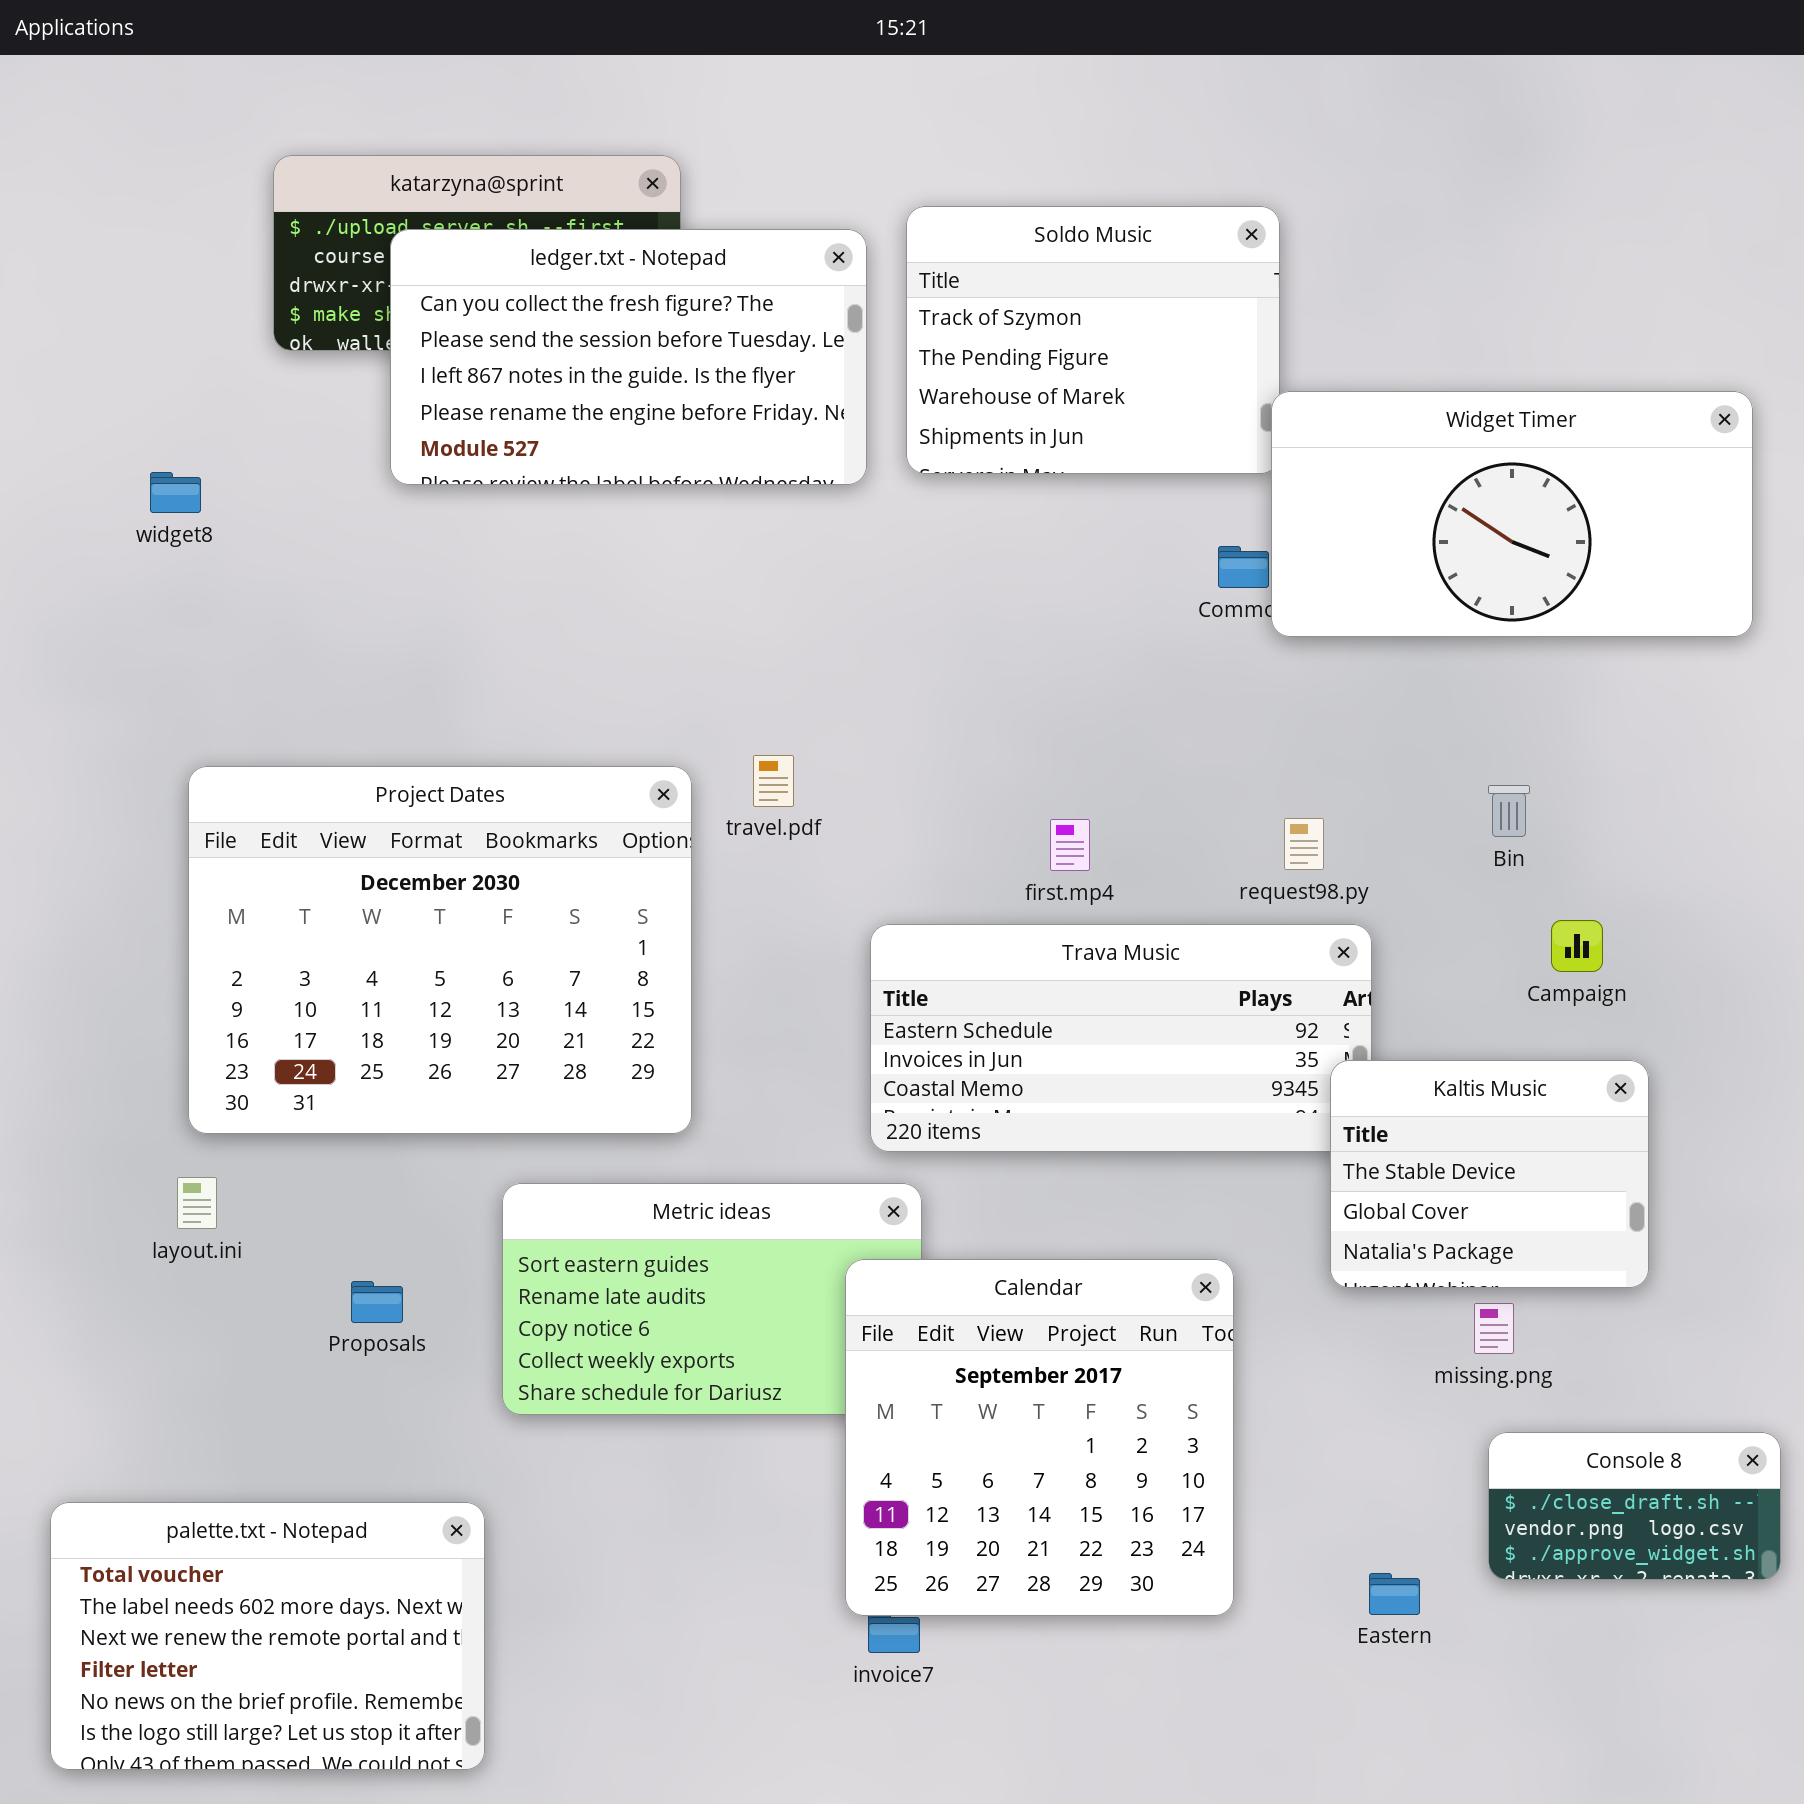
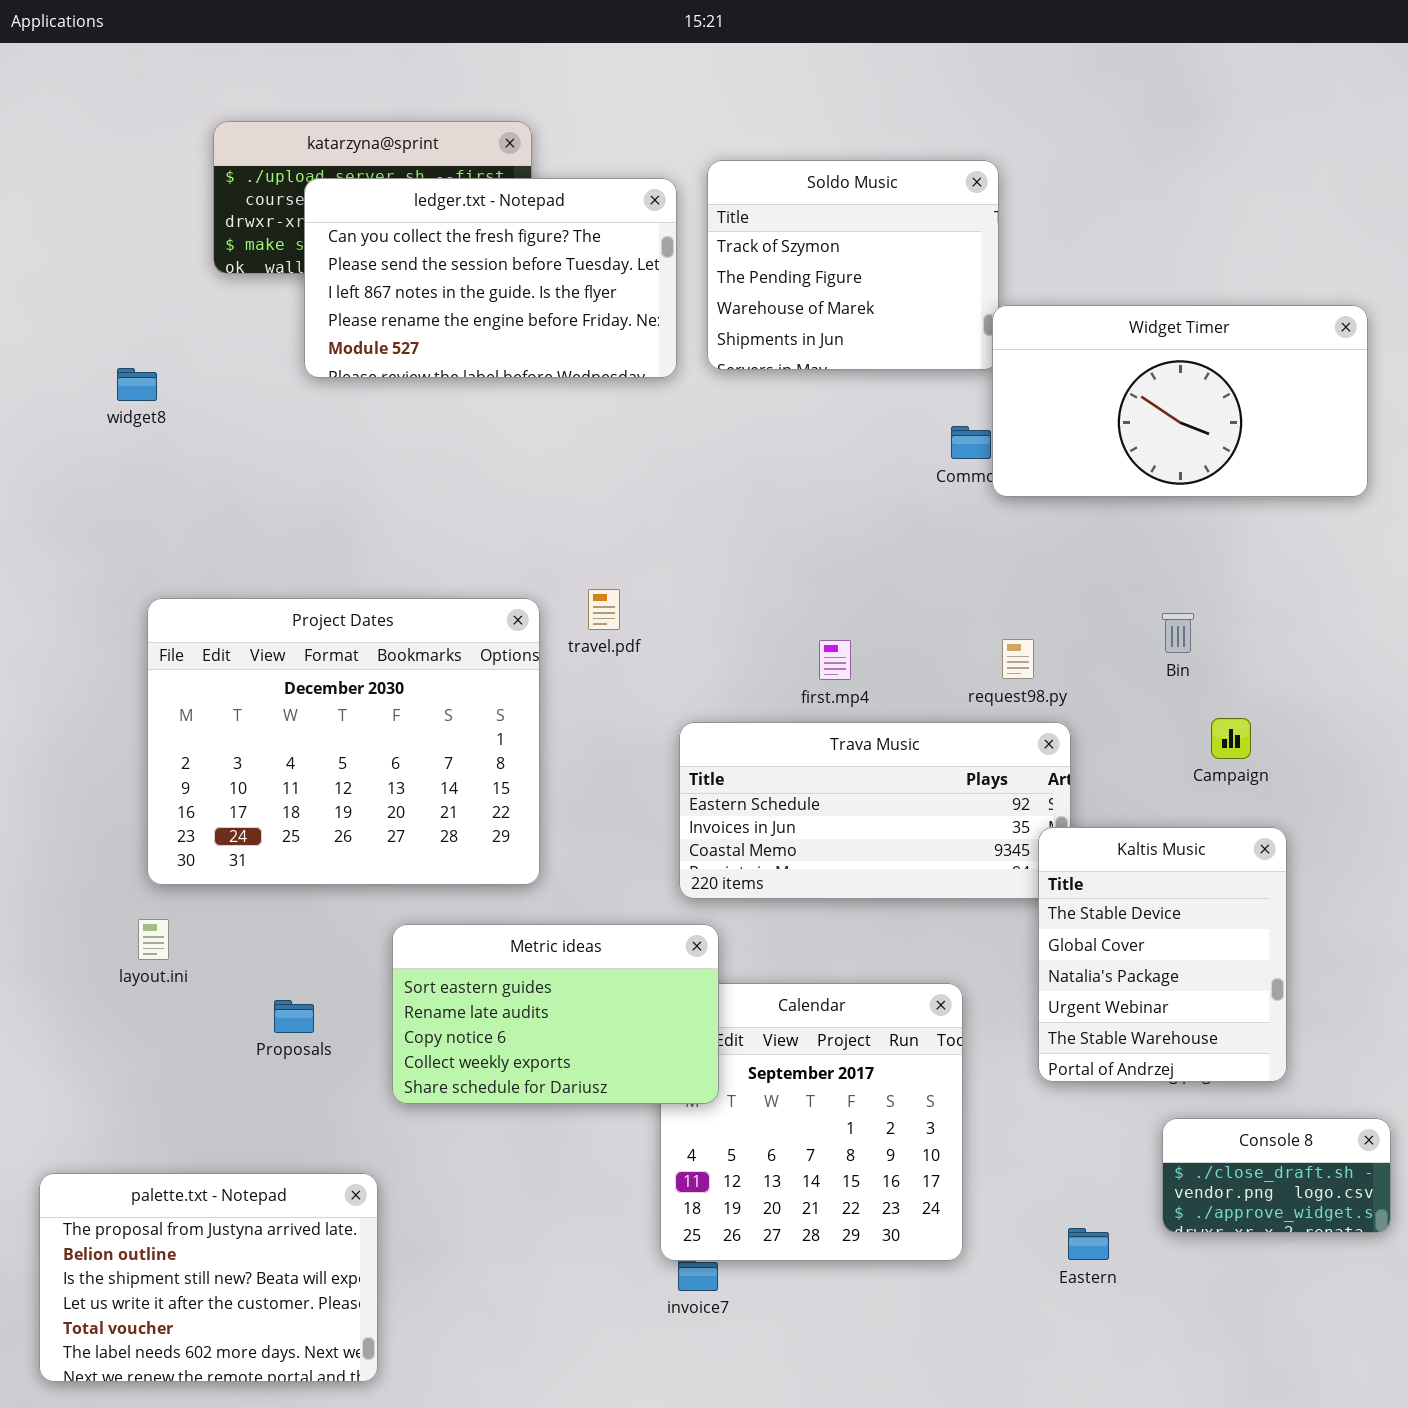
Kaltis Music: [1330,1060,1649,1288] -> [1038,827,1287,1082], resized
Metric ideas: [502,1183,922,1415] -> [392,924,719,1104], raised
palette.txt - Notepad: [50,1502,485,1770] -> [39,1173,378,1382], scrolled up 4 rows

